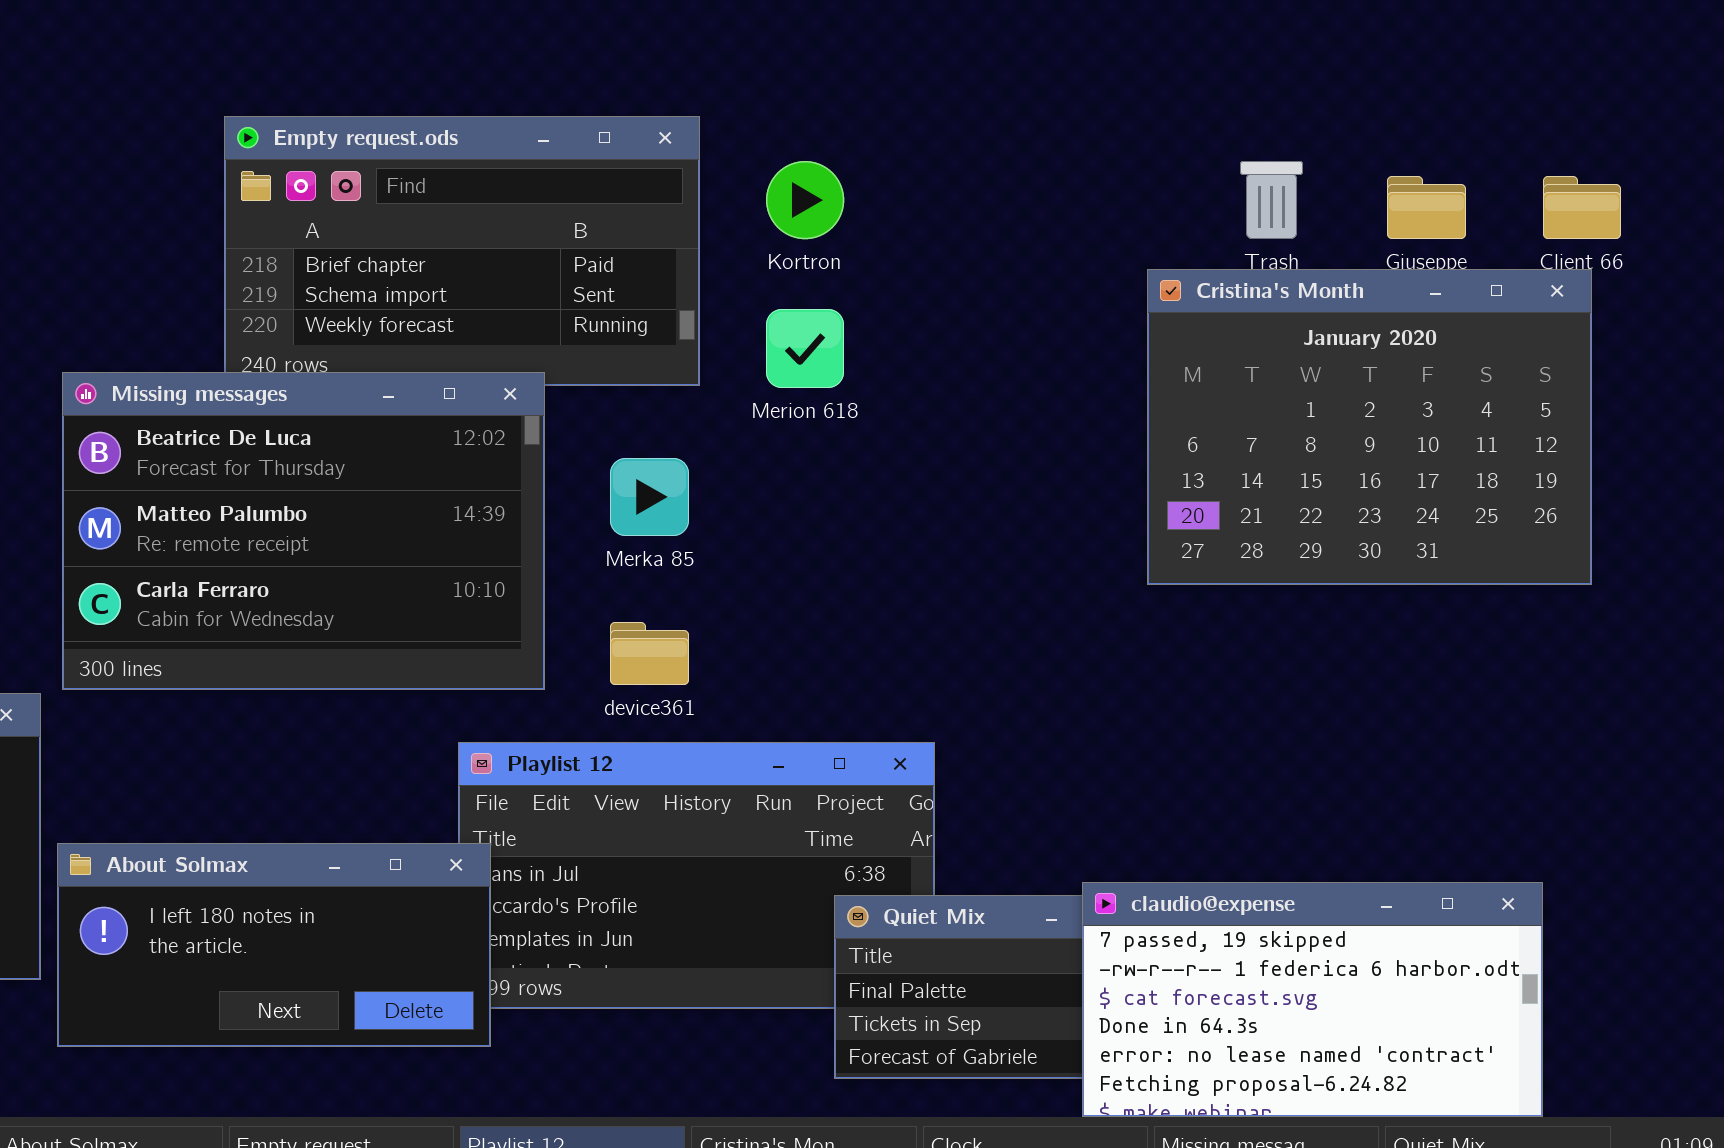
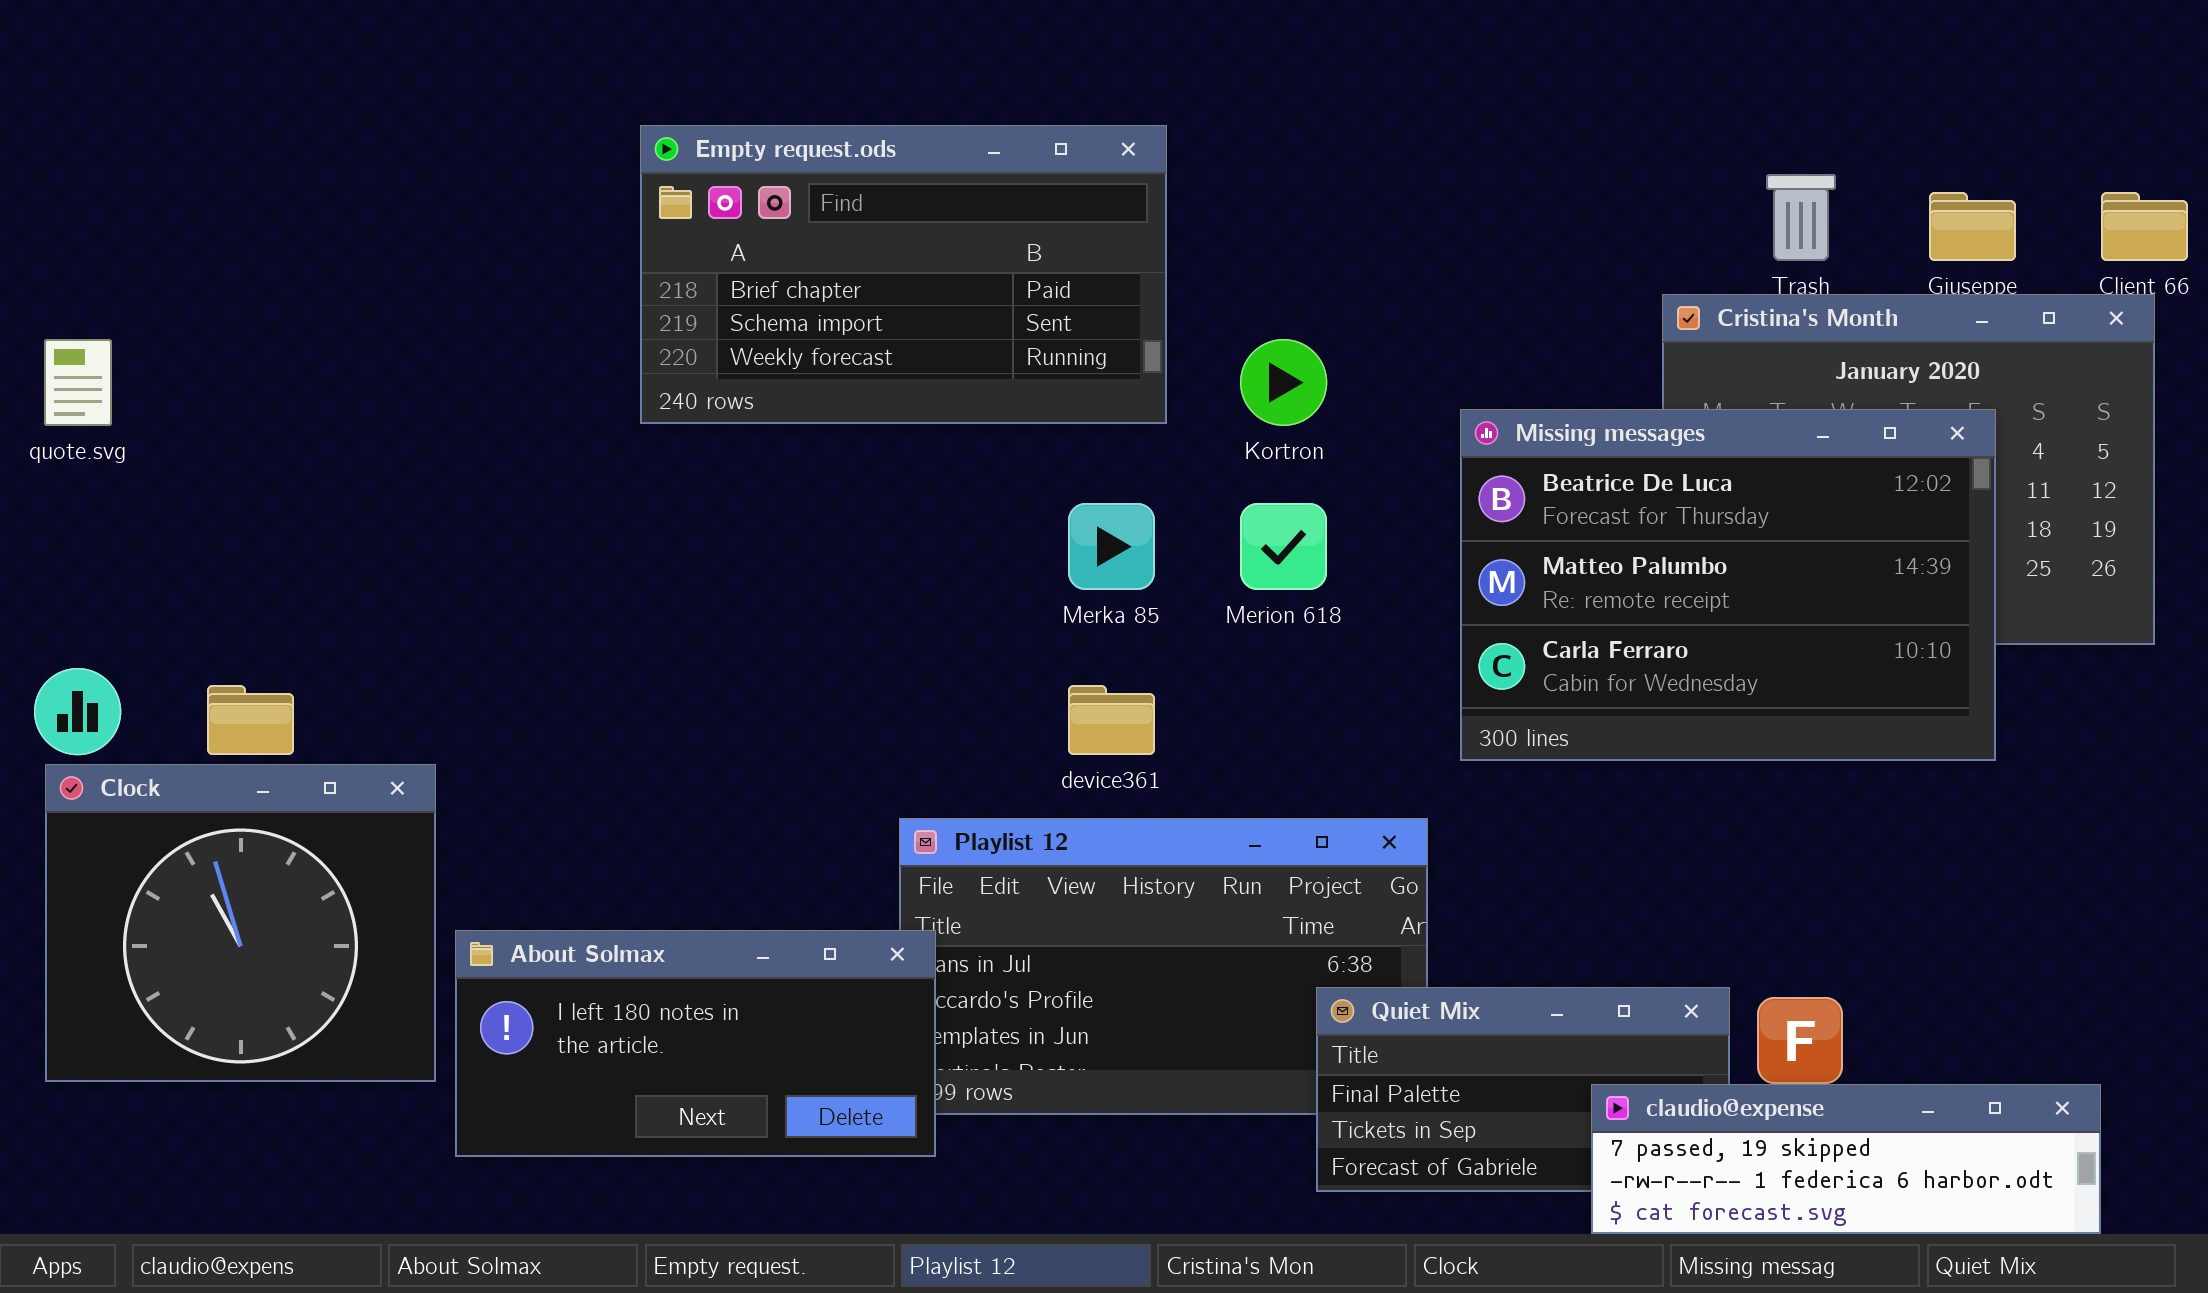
Kortron: [766,161,844,239] -> [1240,339,1327,426], moved
Merion 618: [766,309,844,388] -> [1240,503,1327,590], moved
Missing messages: [62,372,545,690] -> [1460,409,1996,761], moved
claudio@expense: [1082,882,1543,1117] -> [1591,1084,2101,1234], resized

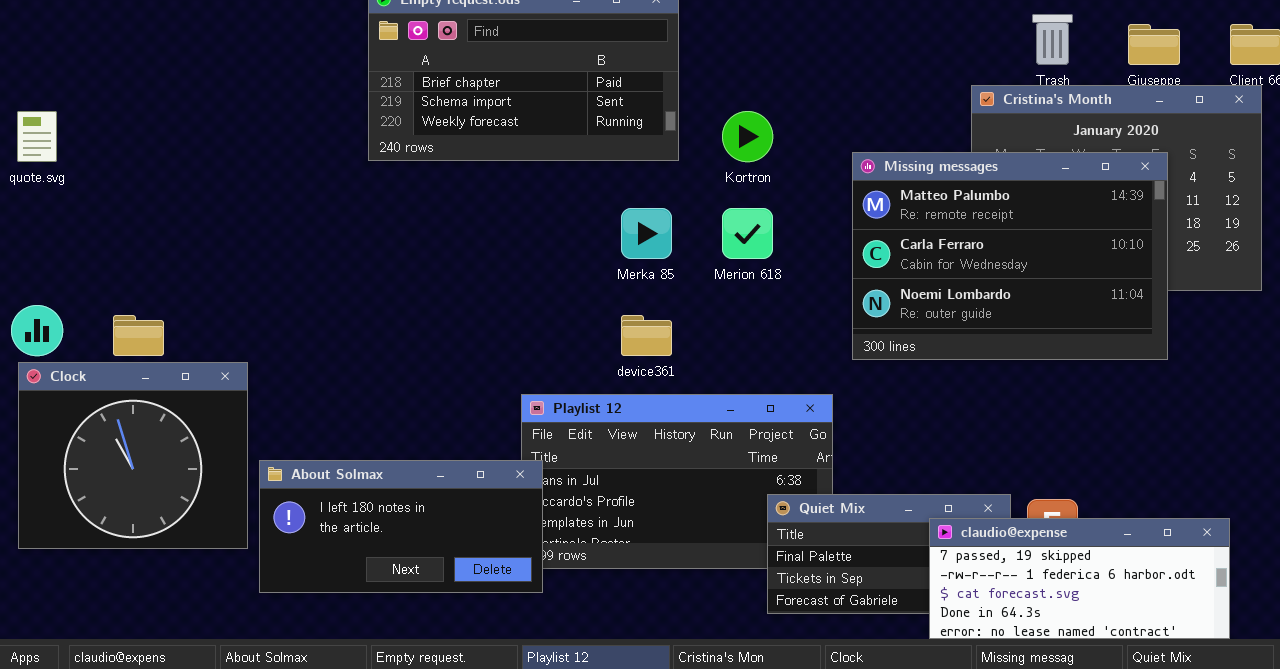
Missing messages: [1460,409,1996,761] -> [852,152,1168,360], scrolled down 1 row
claudio@expense: [1591,1084,2101,1234] -> [929,518,1230,639], resized

